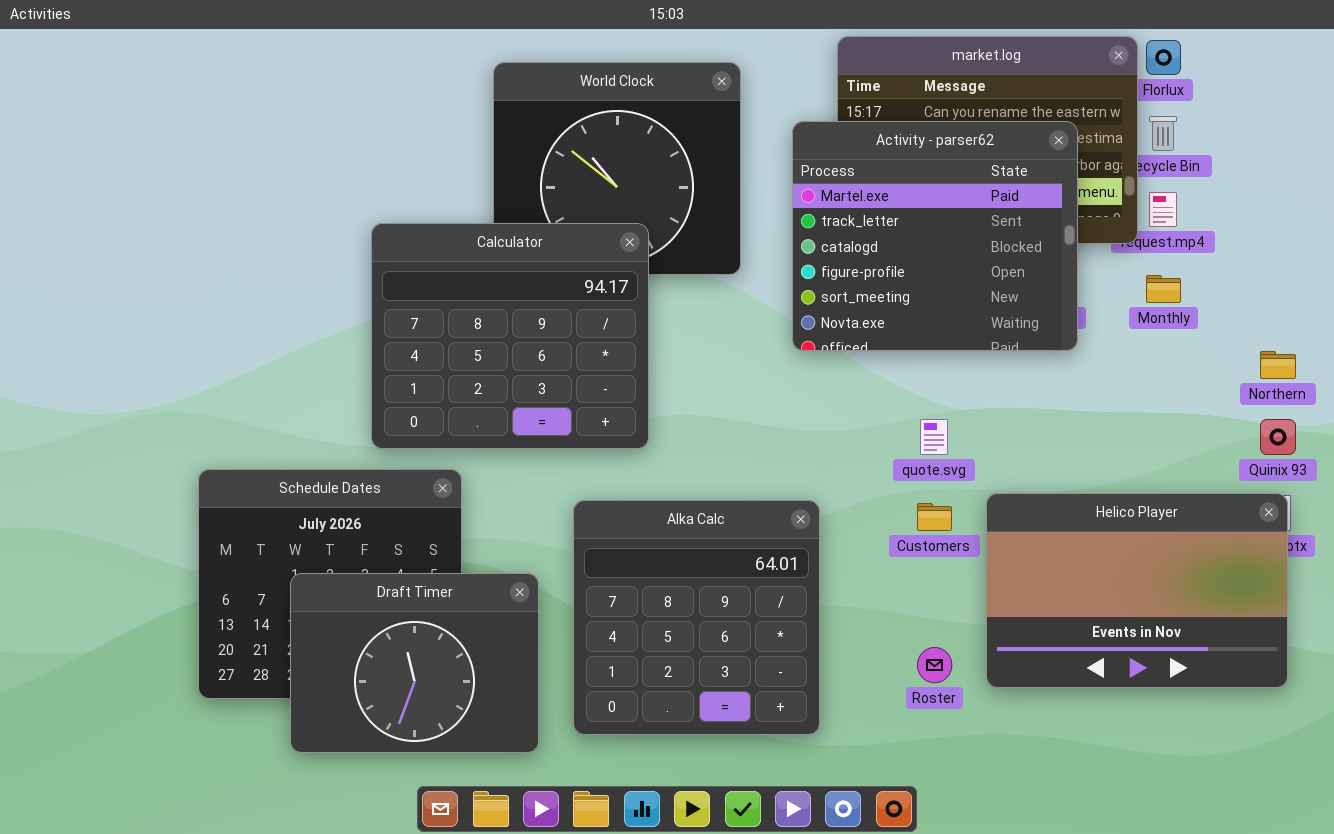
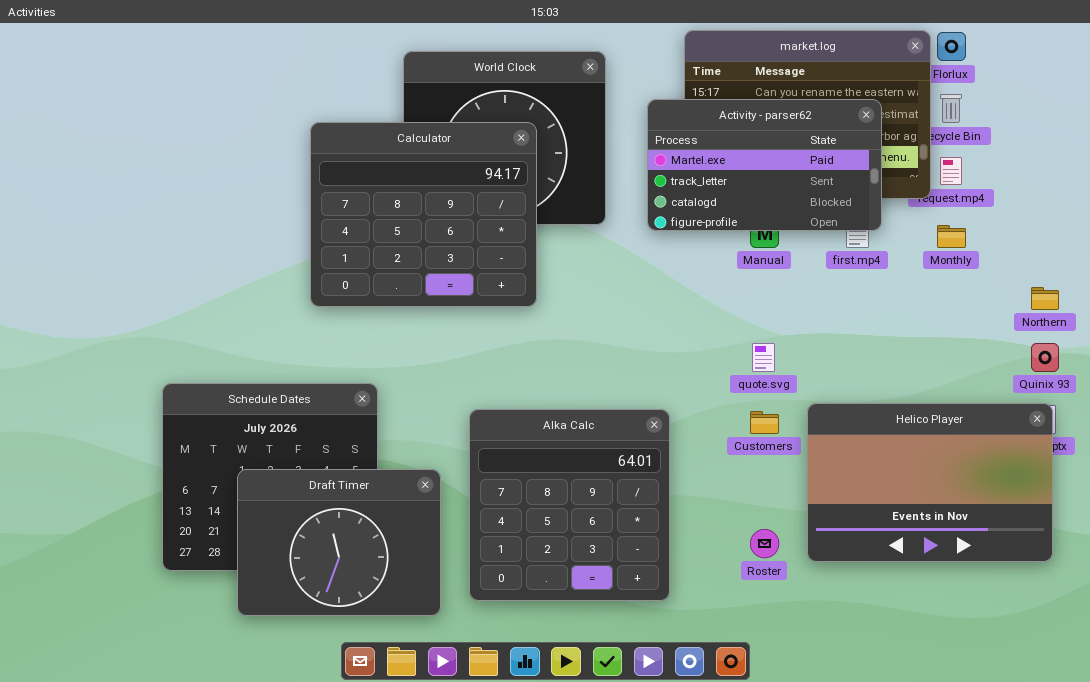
Activity - parser62: [792,121,1078,351] -> [647,99,882,231], resized
Calculator: [371,223,649,449] -> [310,122,537,307], moved

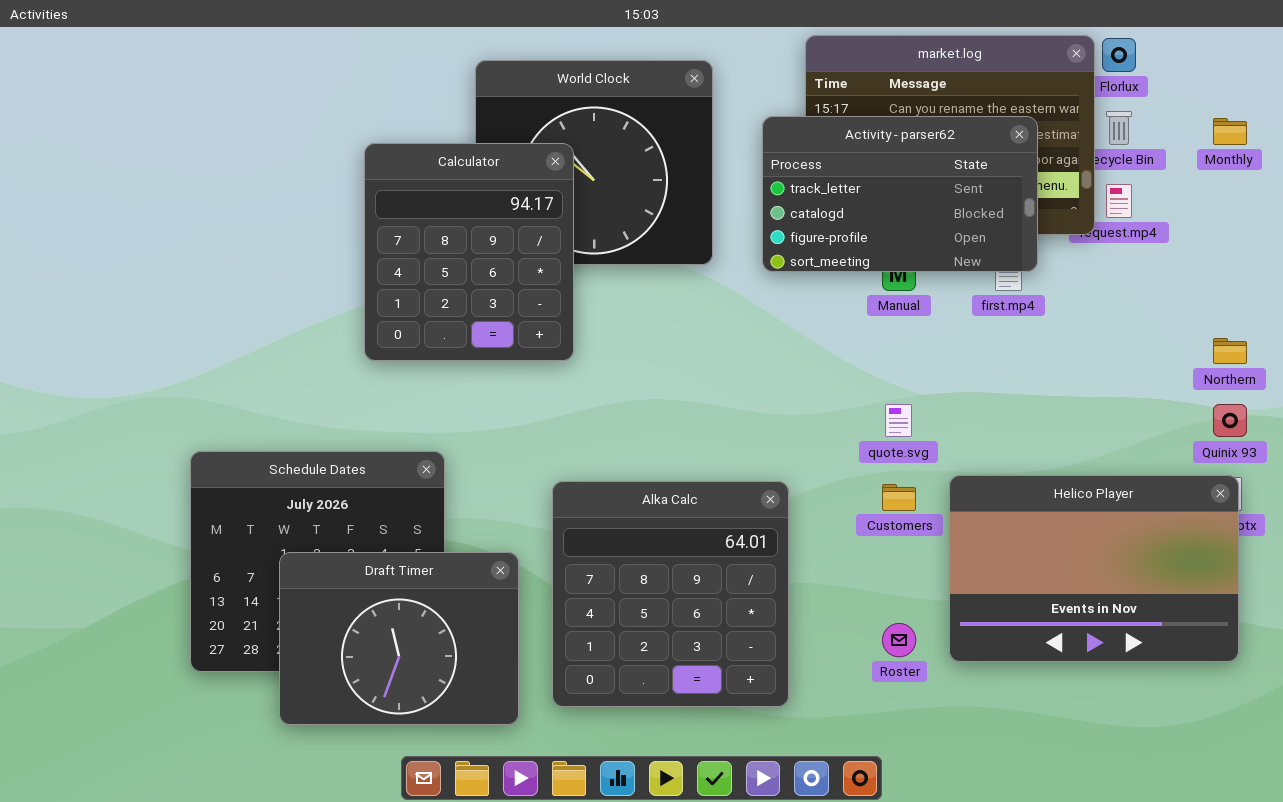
Activity - parser62: [647,99,882,231] -> [762,116,1038,272], scrolled down 1 row
Calculator: [310,122,537,307] -> [364,143,574,361], resized
Monthly: [937,225,966,248] -> [1213,118,1247,145], moved

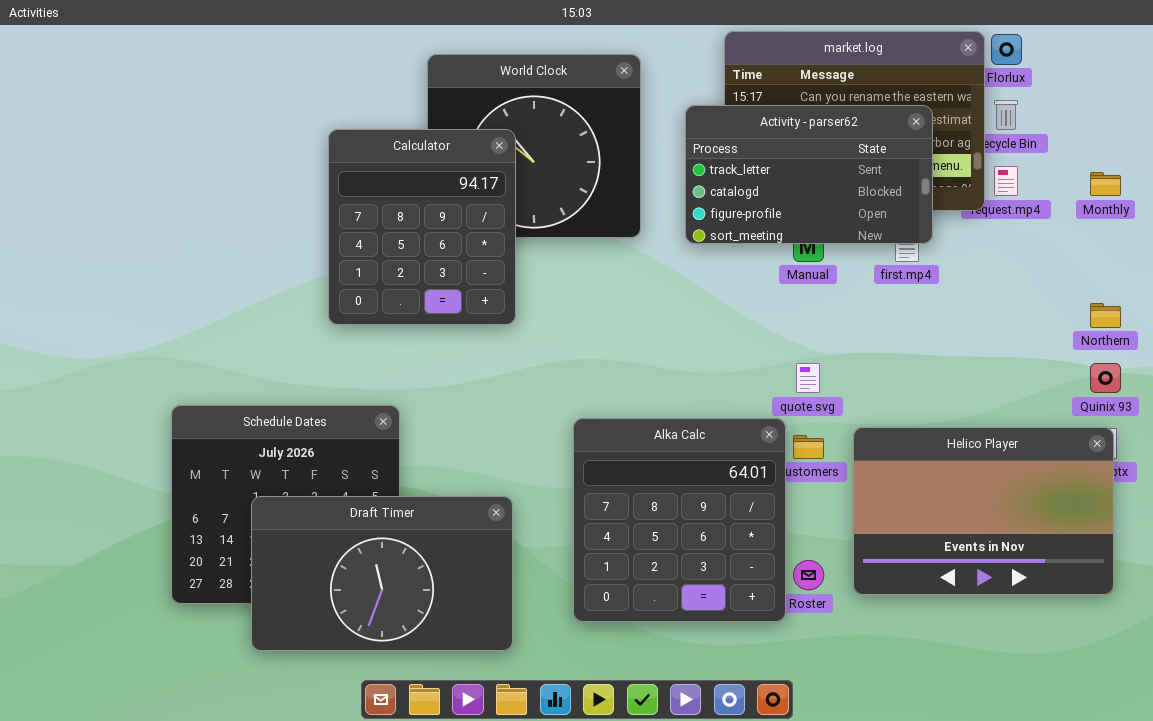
Monthly: [1213,118,1247,145] -> [1090,172,1121,196], moved
Alka Calc: [552,481,789,707] -> [573,418,786,622], moved
Draft Timer: [279,552,519,725] -> [251,496,513,651], resized

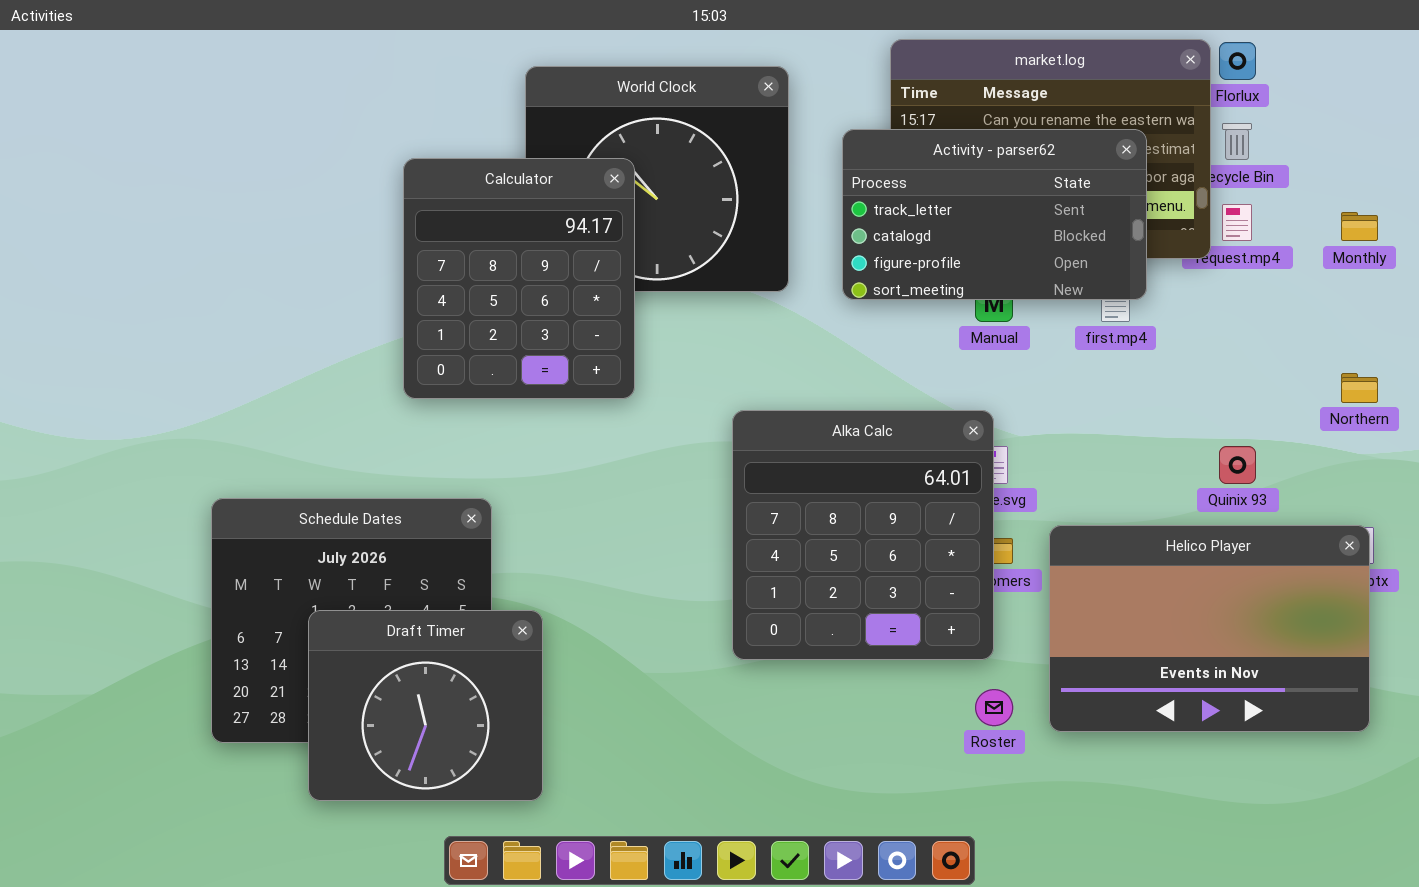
Quinix 93: [1090,363,1121,393] -> [1219,446,1256,484], moved
Alka Calc: [573,418,786,622] -> [732,410,994,660], moved
Draft Timer: [251,496,513,651] -> [308,610,543,801], resized

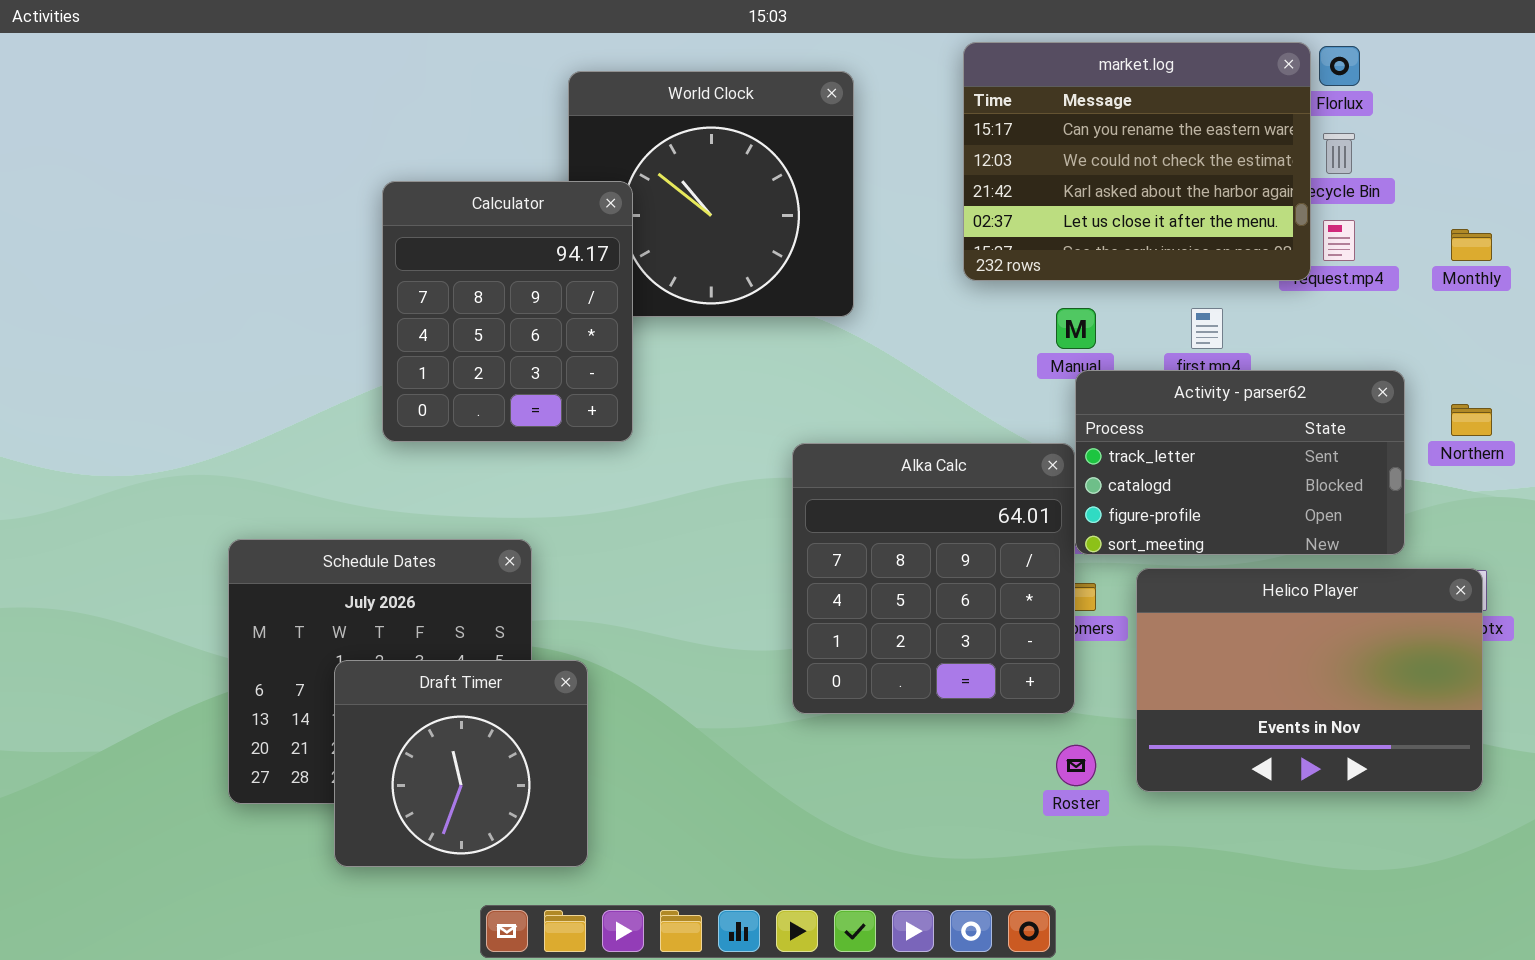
Activity - parser62: [842,129,1147,300] -> [1075,370,1405,555], moved
Calculator: [403,158,635,399] -> [382,181,633,442], moved

